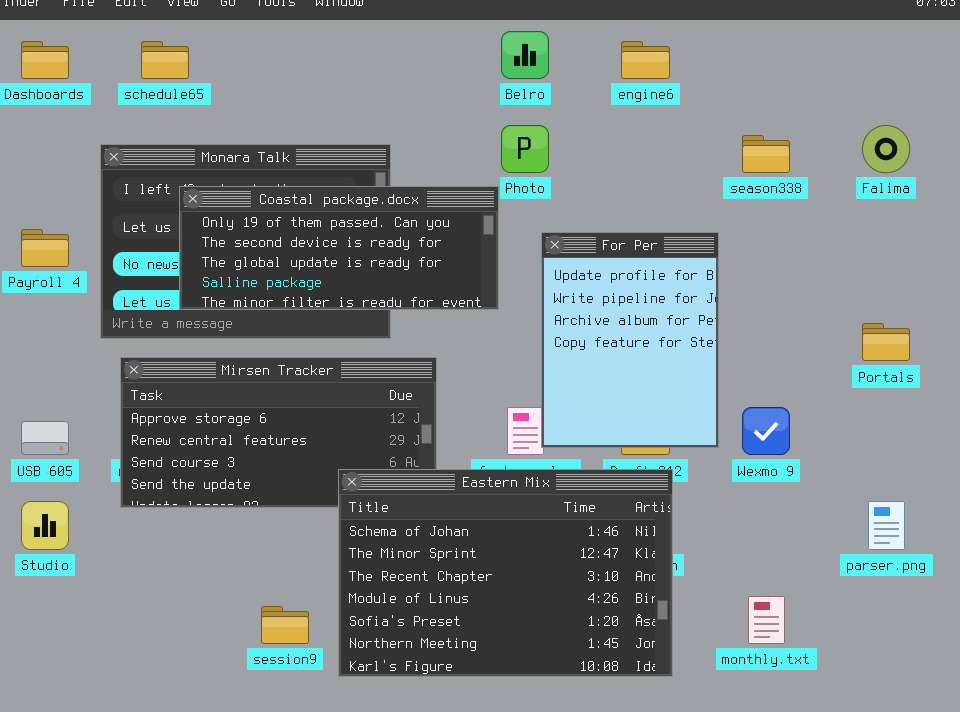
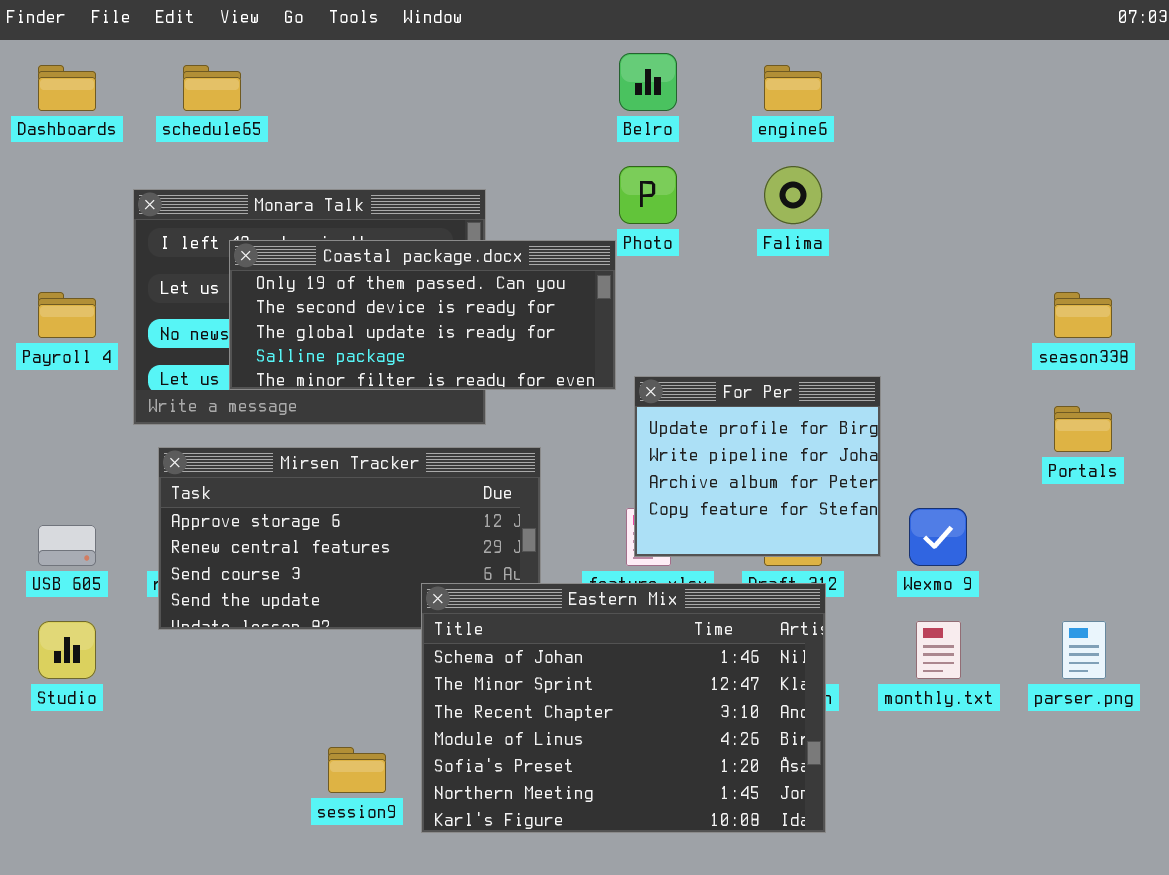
Falima: [862,125,910,173] -> [764,166,822,224], moved
season338: [742,135,790,173] -> [1054,292,1112,338], moved
For Per: [541,232,719,448] -> [634,376,881,557], resized
monthly.txt: [748,596,785,644] -> [916,621,961,679], moved

